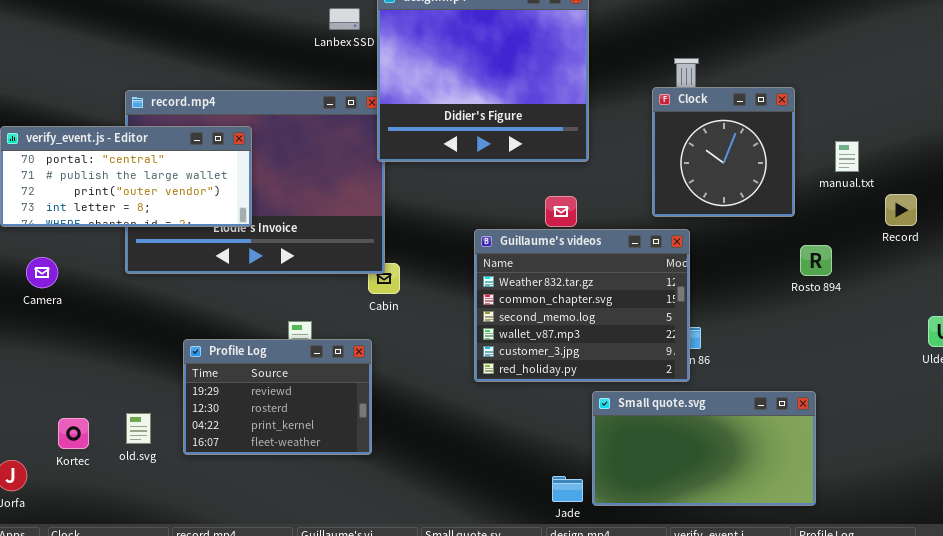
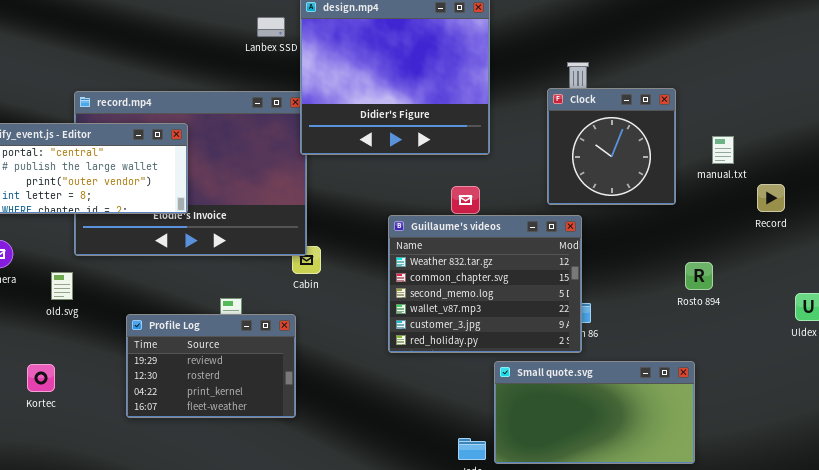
Rosto 894: [800,245,832,276] -> [685,262,713,290], moved
old.svg: [126,413,151,444] -> [51,272,73,300], moved
Kortec: [58,418,89,449] -> [27,364,55,392], moved

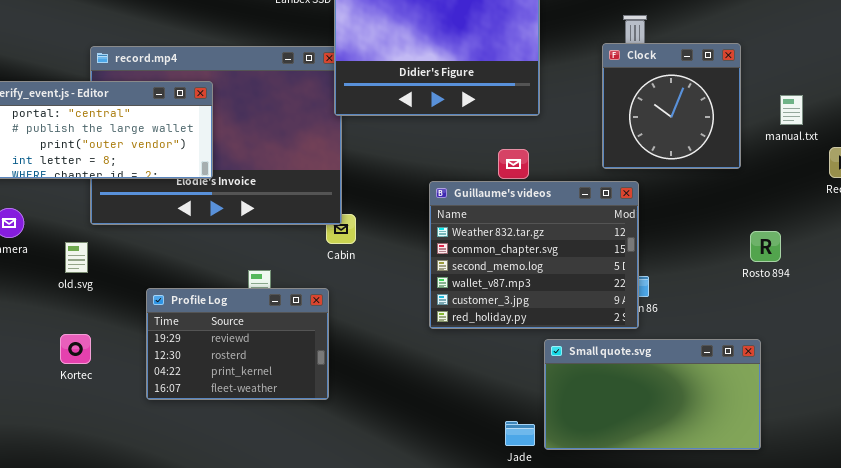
Kortec: [27,364,55,392] -> [60,334,91,364], moved

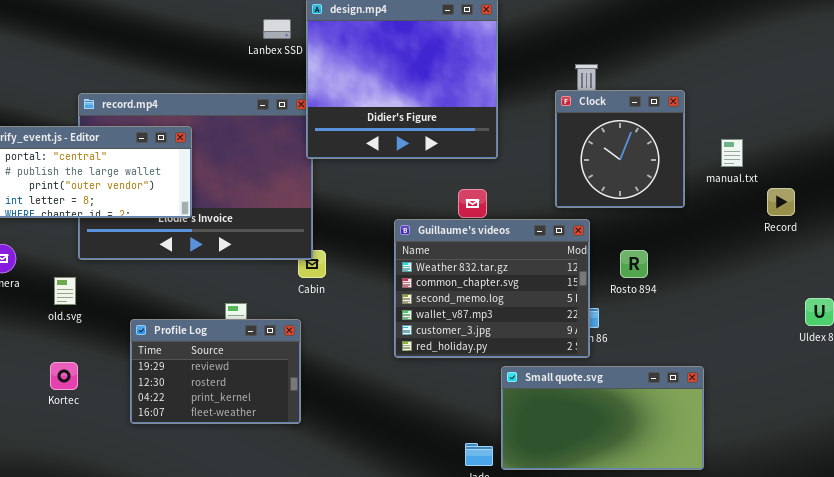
Rosto 894: [750,231,781,262] -> [620,250,648,278], moved

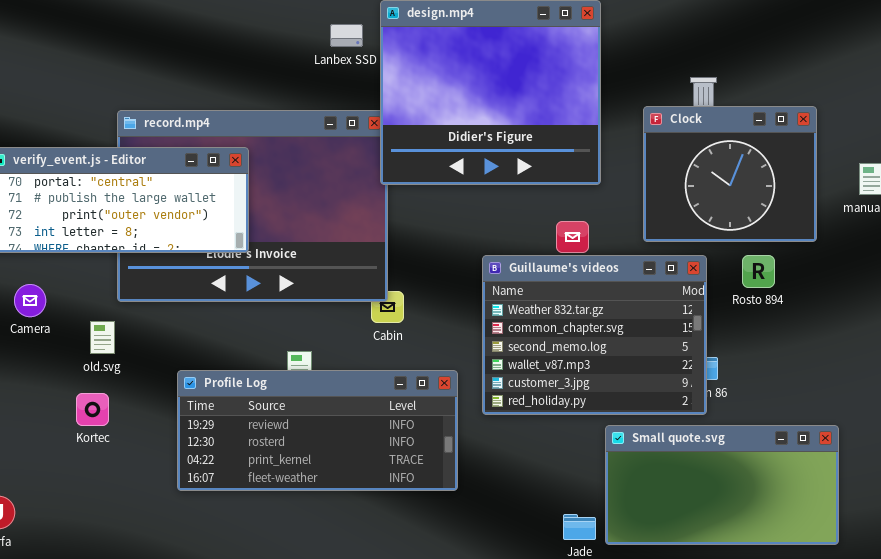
Clock: [555,90,685,208] -> [643,106,817,242], resized
Rosto 894: [620,250,648,278] -> [742,255,775,288], moved
Profile Log: [130,319,301,424] -> [177,370,458,491], resized
Kortec: [50,362,78,390] -> [76,393,109,426], moved

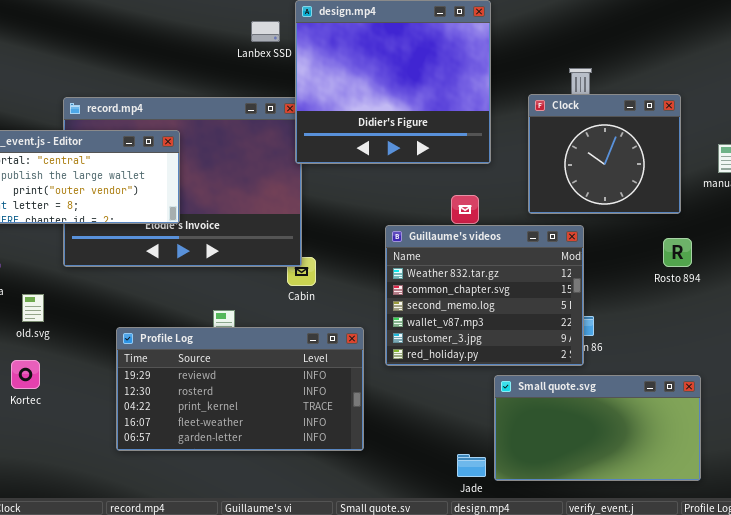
Rosto 894: [742,255,775,288] -> [663,238,692,267], moved
old.svg: [90,321,115,354] -> [22,294,44,322], moved
Profile Log: [177,370,458,491] -> [116,327,364,451], resized
Kortec: [76,393,109,426] -> [11,360,40,389], moved

